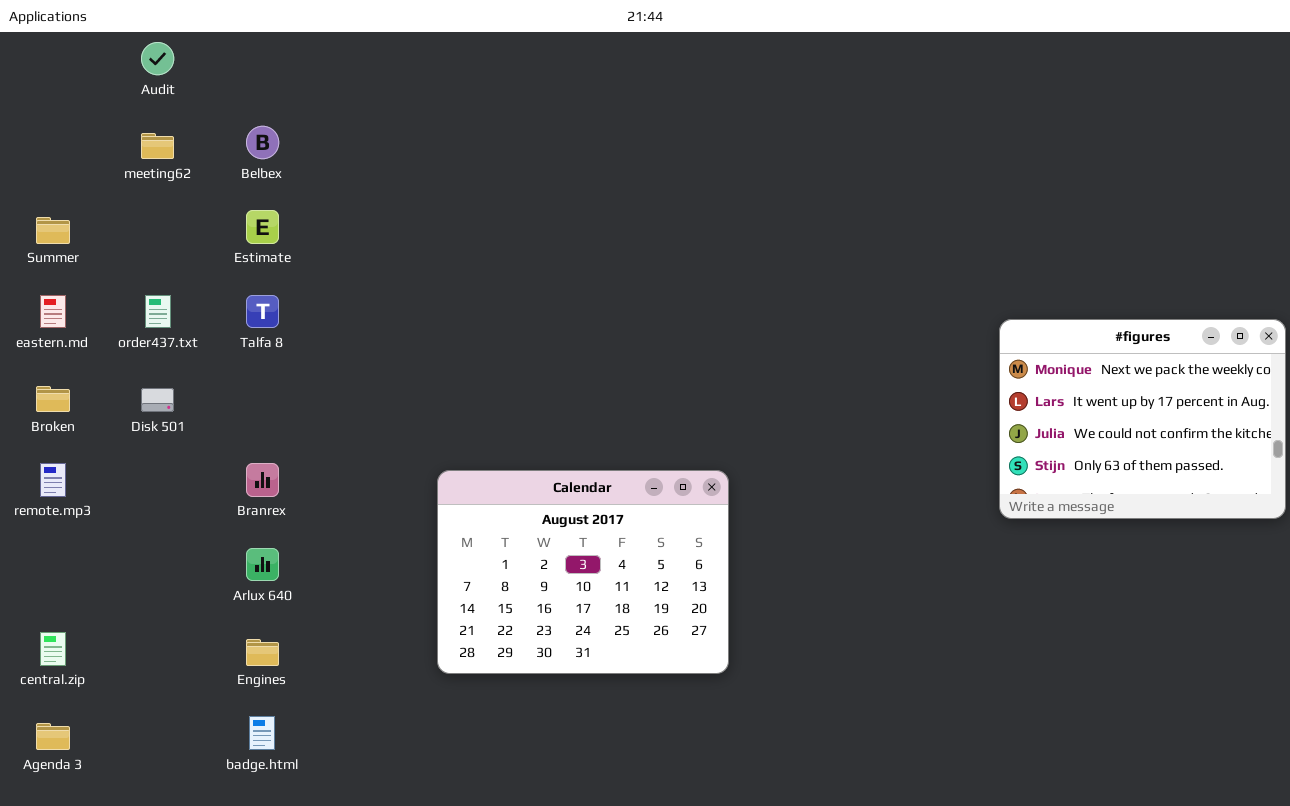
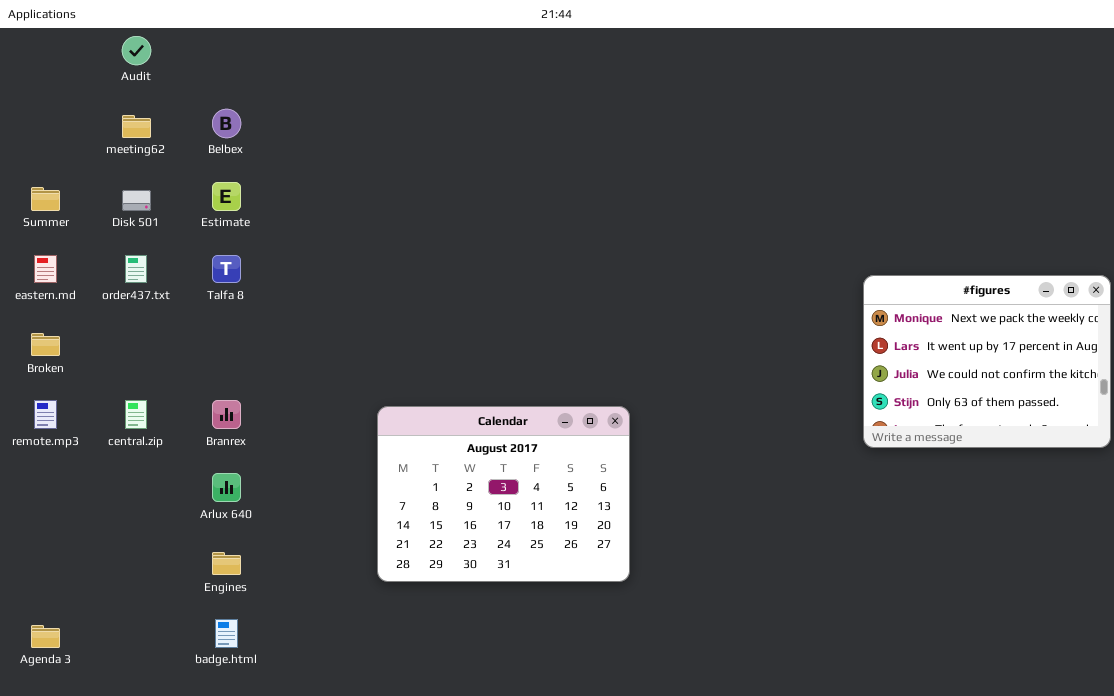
Disk 501: [141,388,174,412] -> [122,190,151,211], moved
central.zip: [40,632,66,666] -> [125,400,147,429], moved

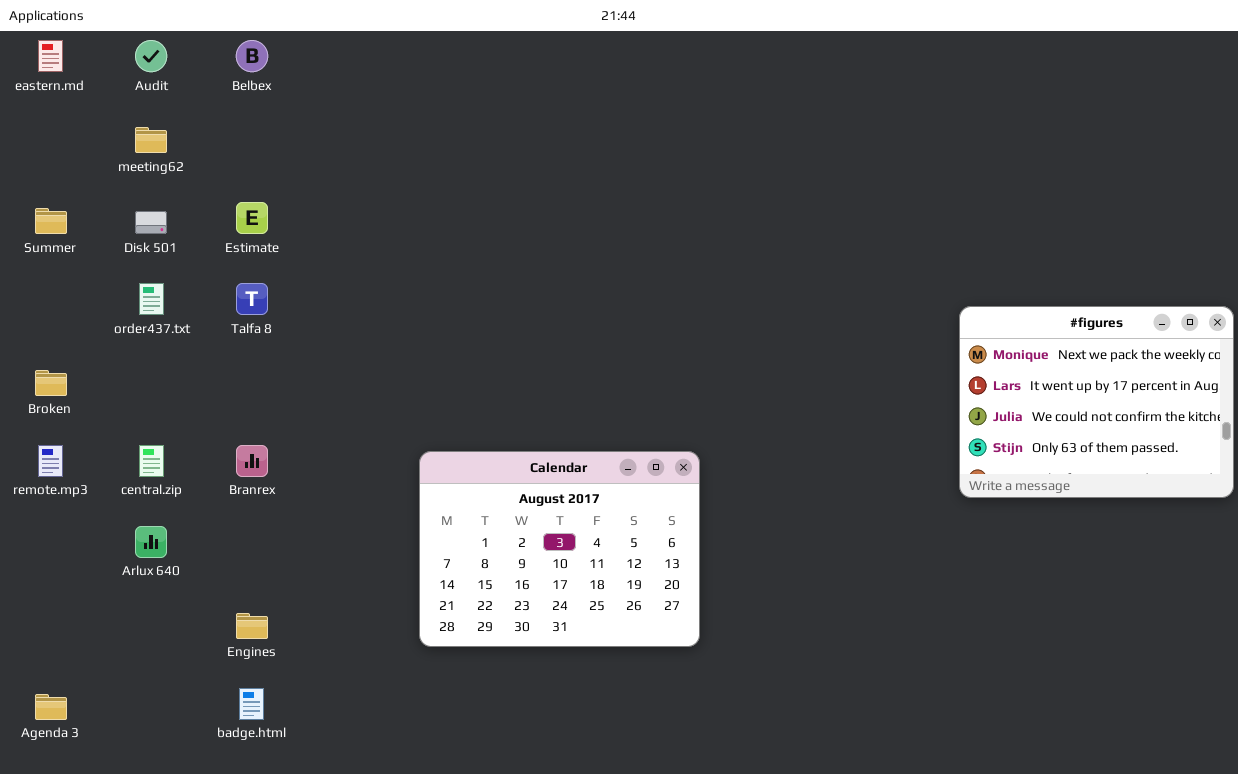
Belbex: [212,109,241,138] -> [236,40,268,72], moved
eastern.md: [34,255,57,283] -> [38,40,63,72], moved
Arlux 640: [212,473,241,502] -> [135,526,167,558], moved

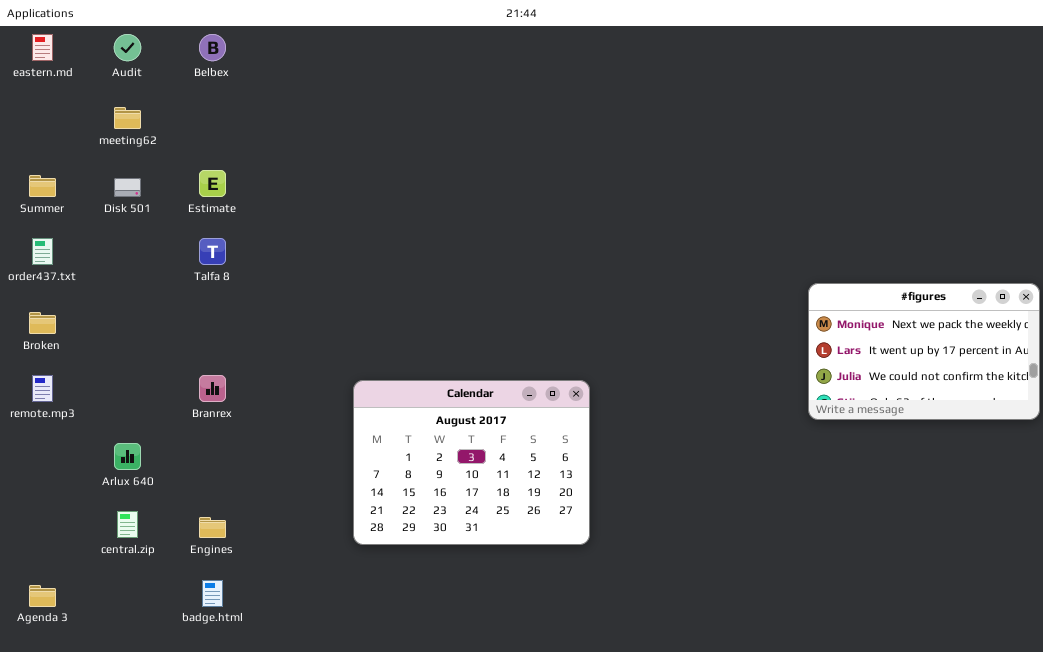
order437.txt: [139,283,164,315] -> [32,238,53,265], moved
#figures: [959,306,1234,498] -> [808,283,1040,420], resized
central.zip: [139,445,164,477] -> [117,511,138,538], moved

